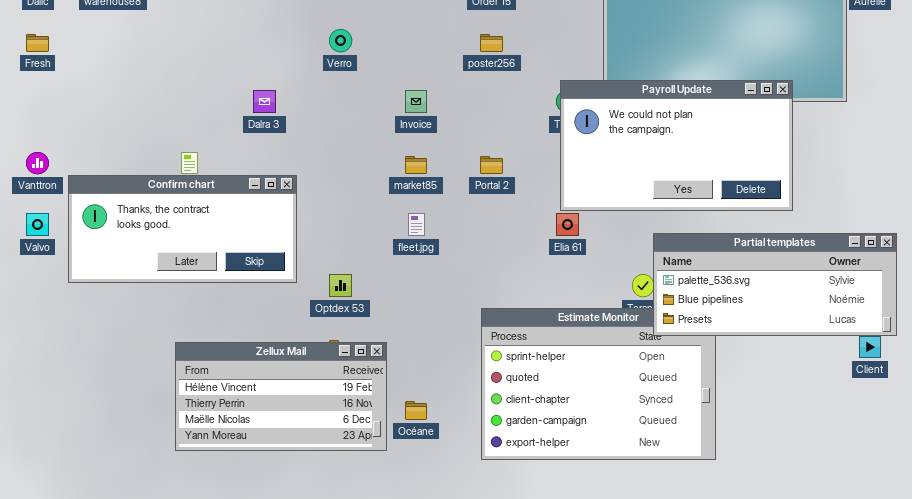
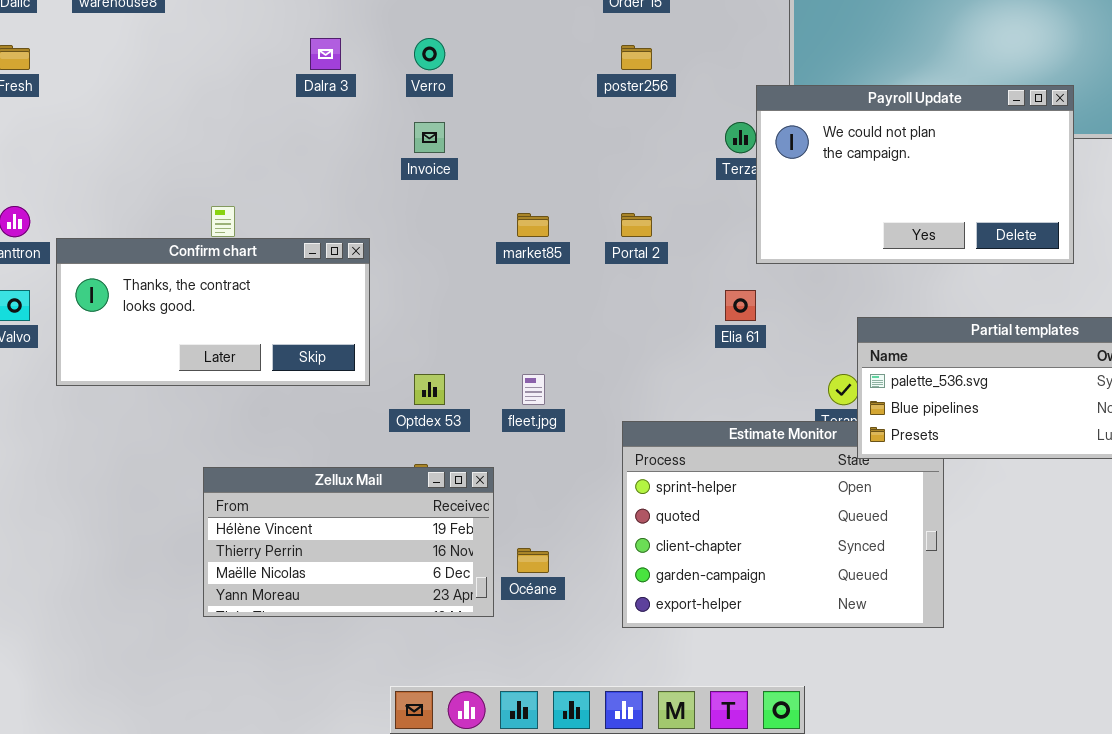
Payroll Update: [560,80,793,211] -> [756,85,1074,264], moved
Dalra 3: [253,90,276,113] -> [310,38,341,70], moved
Invoice: [405,90,427,113] -> [414,122,445,153], moved
fleet.jpg: [408,213,425,236] -> [522,374,545,405], moved

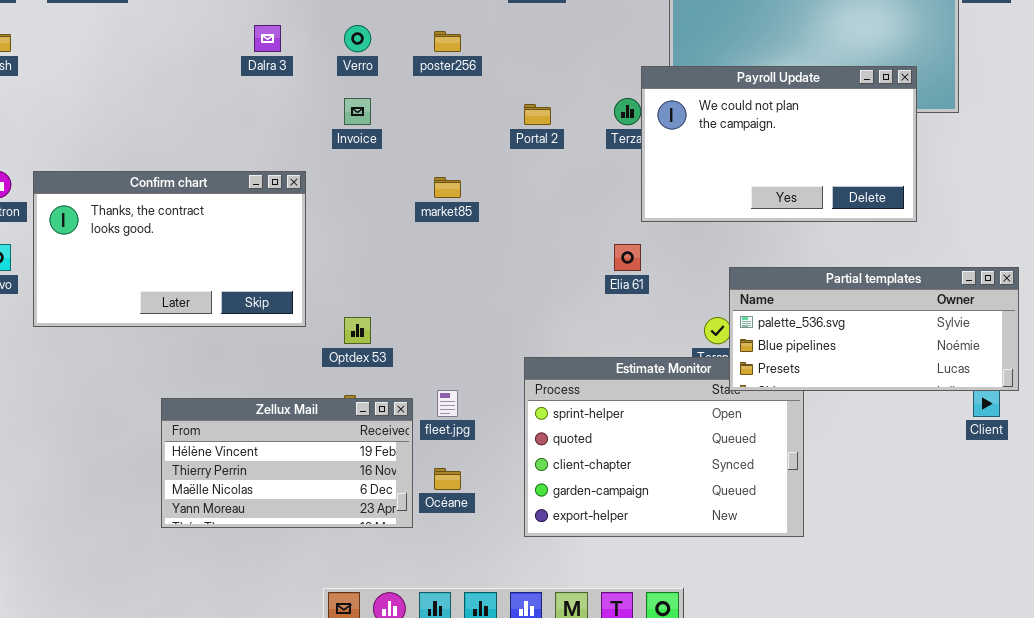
poster256: [621,45,652,70] -> [434,31,461,52], moved
Portal 2: [621,213,652,237] -> [524,104,551,125], moved
Confirm chart: [56,238,370,386] -> [33,171,306,327], resized
fleet.jpg: [522,374,545,405] -> [437,390,458,417], moved

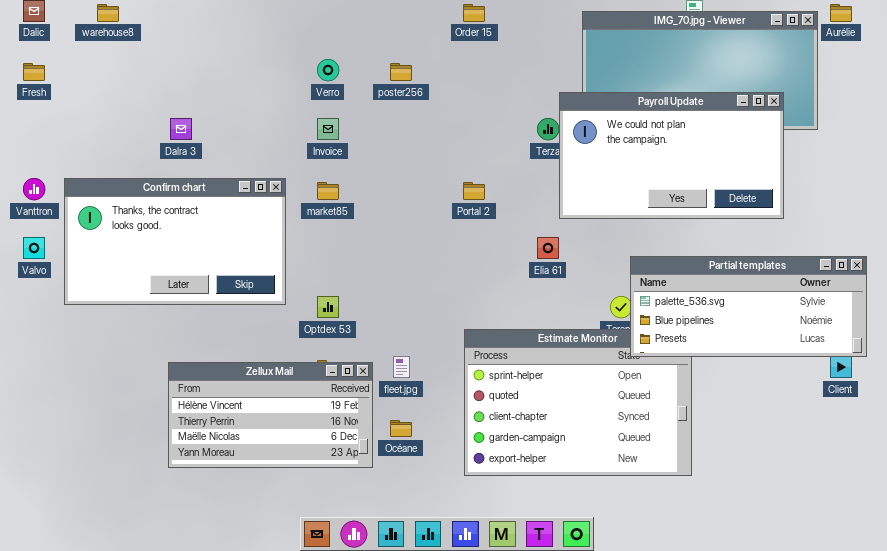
Dalra 3: [254,25,281,52] -> [170,118,192,140], moved
Portal 2: [524,104,551,125] -> [463,182,485,200], moved
market85: [434,177,461,198] -> [317,182,339,200], moved

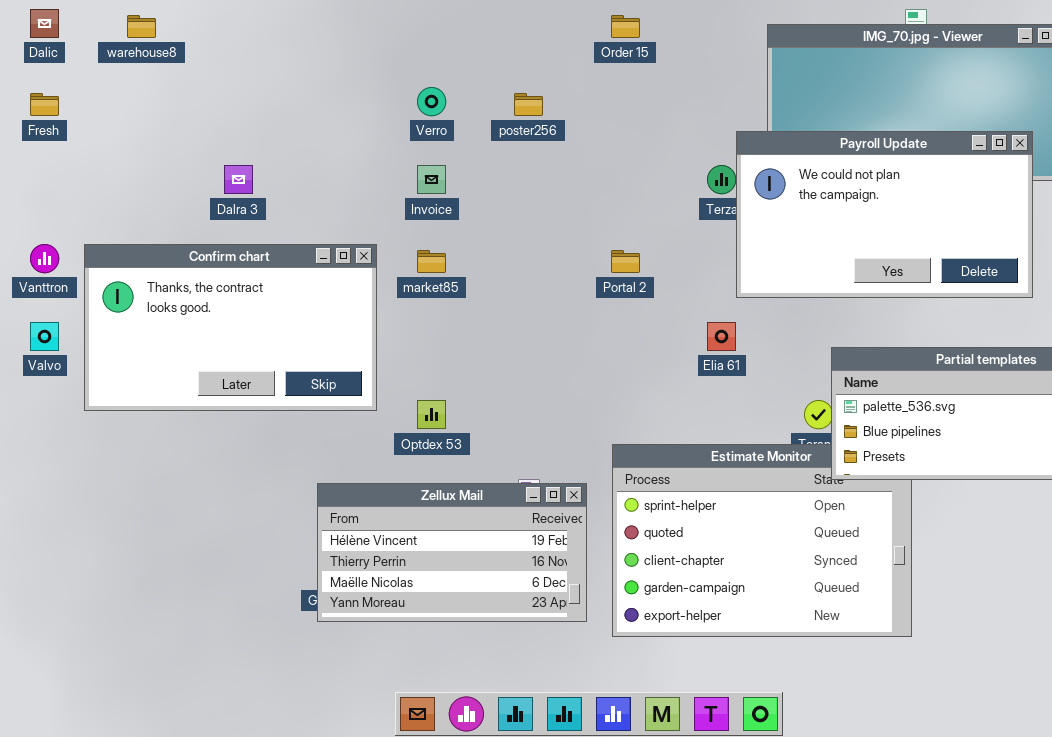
Zellux Mail: [168,362,373,468] -> [317,483,587,622], moved

